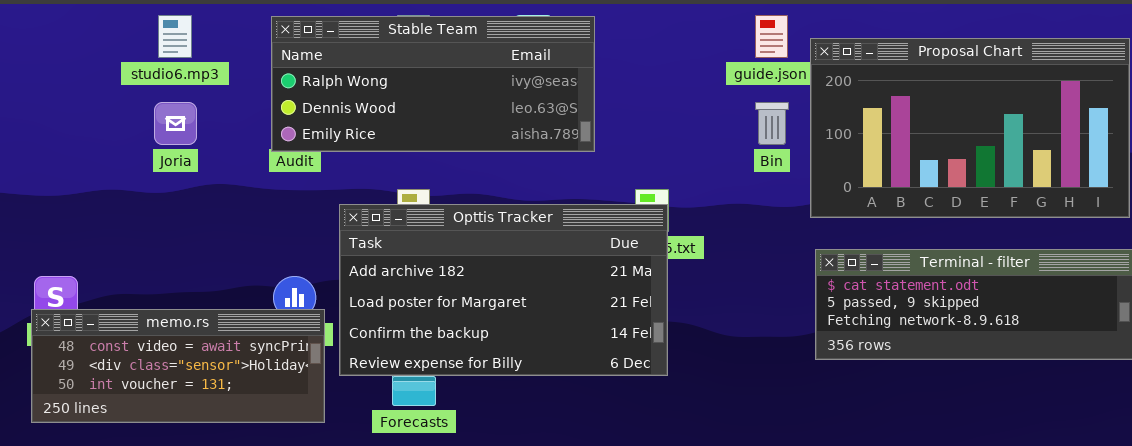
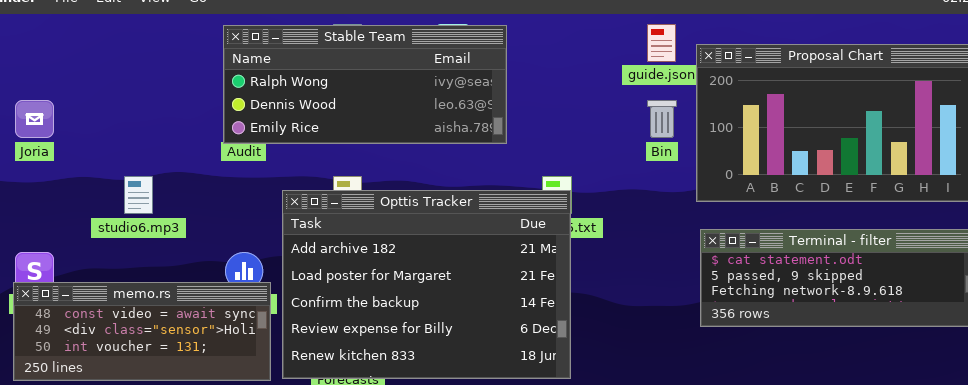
studio6.mp3: [158,15,192,58] -> [124,176,153,214], moved
Joria: [154,102,197,145] -> [15,100,54,138], moved
Opttis Tracker: [339,204,668,376] -> [282,190,571,379], resized

